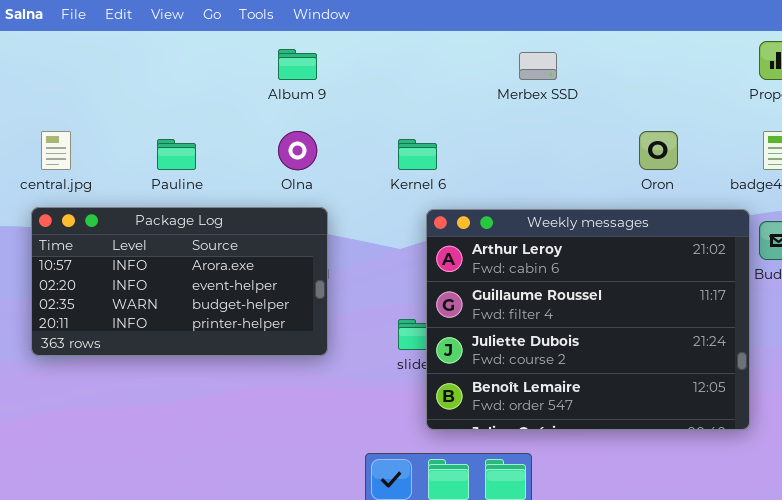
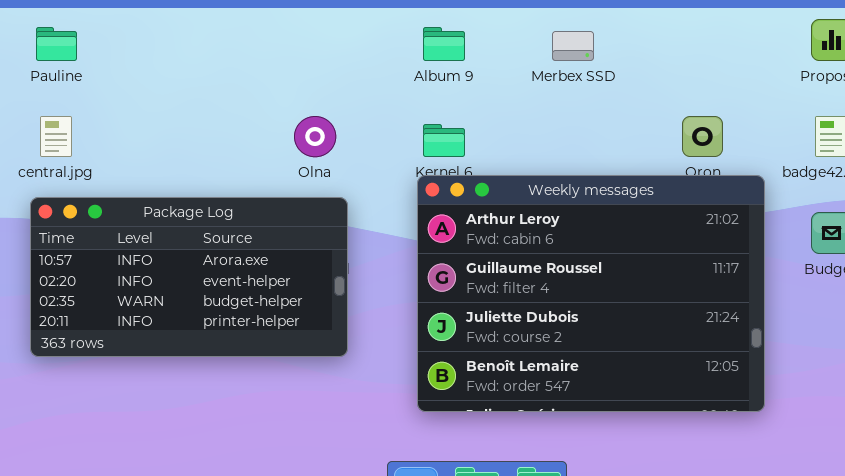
Album 9: [278,49,317,80] -> [423,27,465,61], moved
Pauline: [157,139,196,170] -> [36,27,77,61], moved
Weekly messages: [426,209,750,430] -> [417,175,765,412], moved

